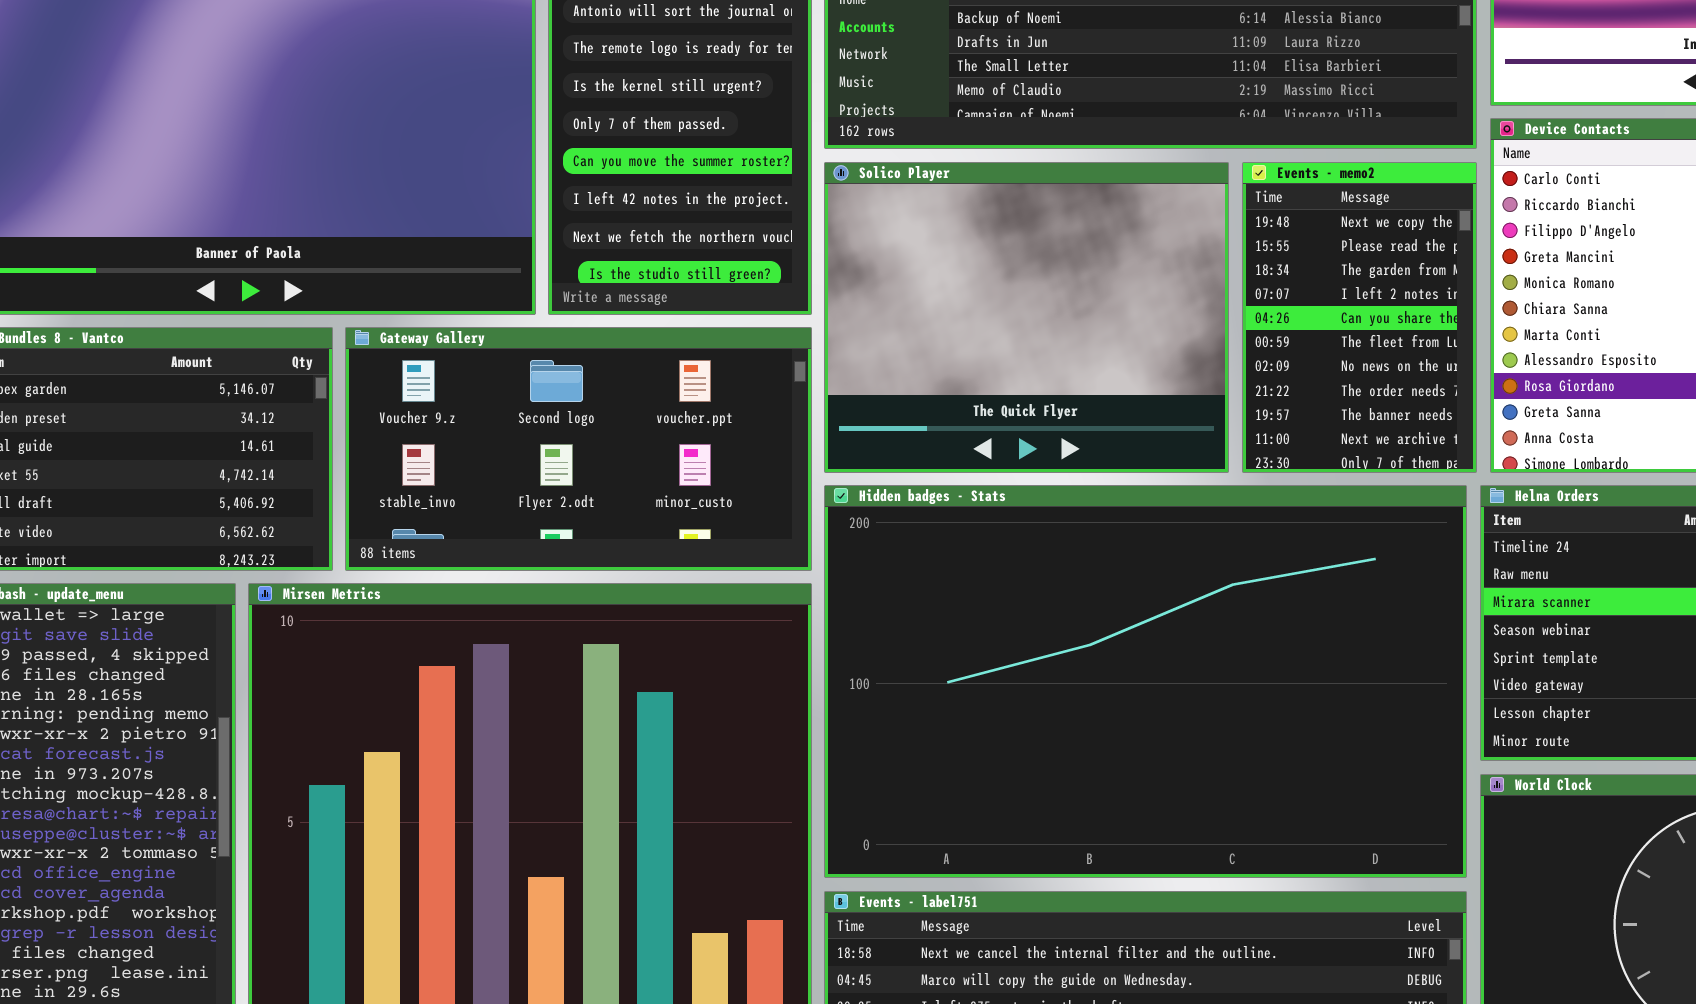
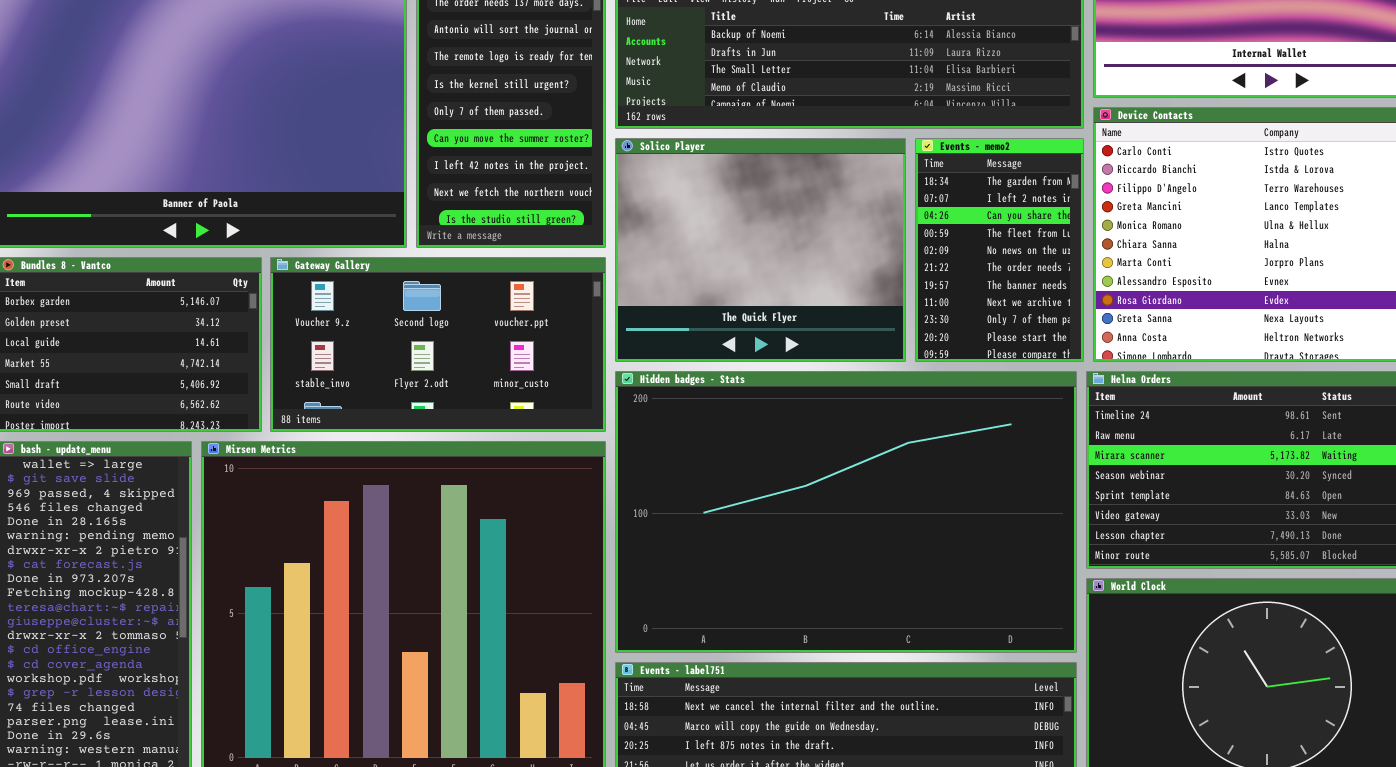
Events - memo2: [1242,162,1477,473] -> [915,138,1084,362], scrolled down 2 rows

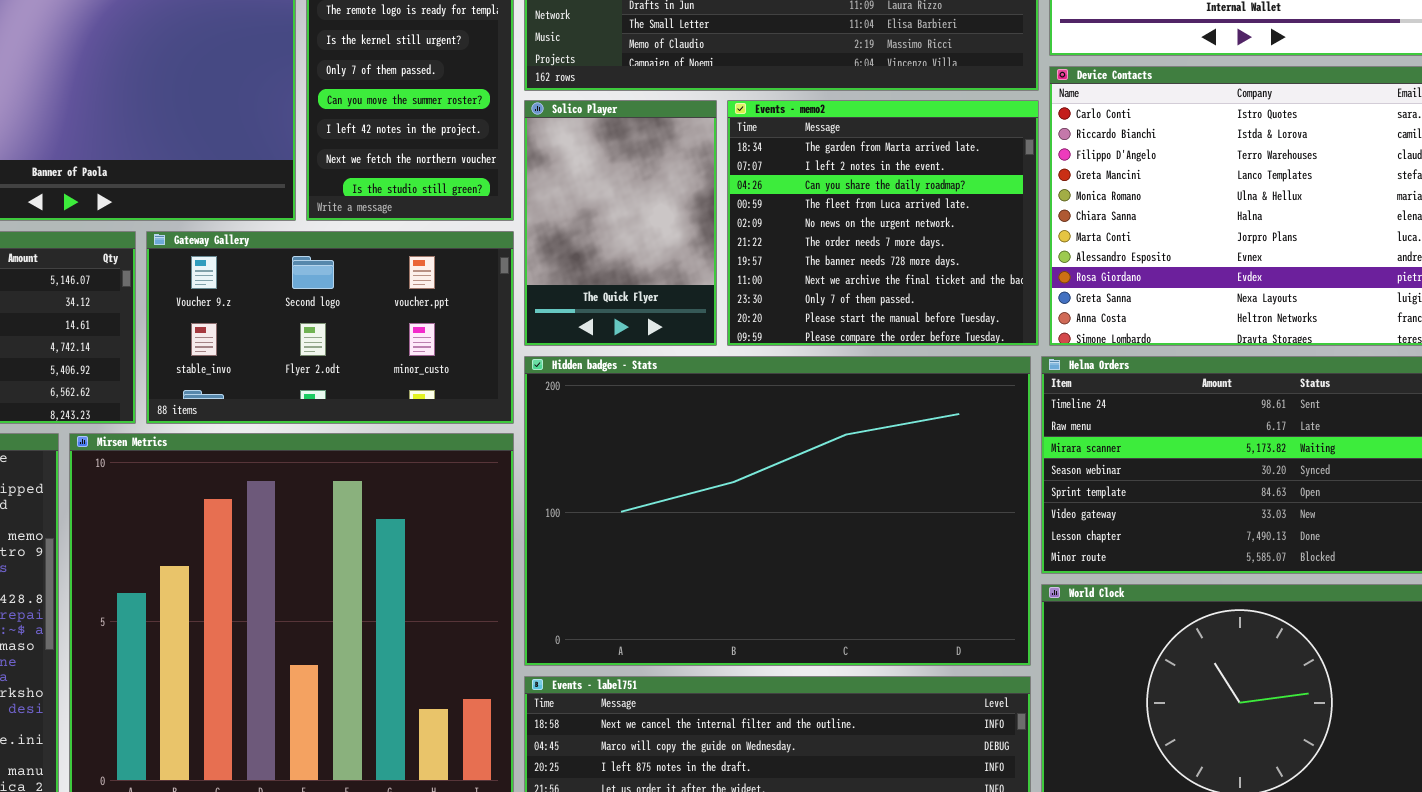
Solico Player: [615,138,906,362] -> [524,100,717,346], resized
Events - memo2: [915,138,1084,362] -> [727,100,1039,346], resized

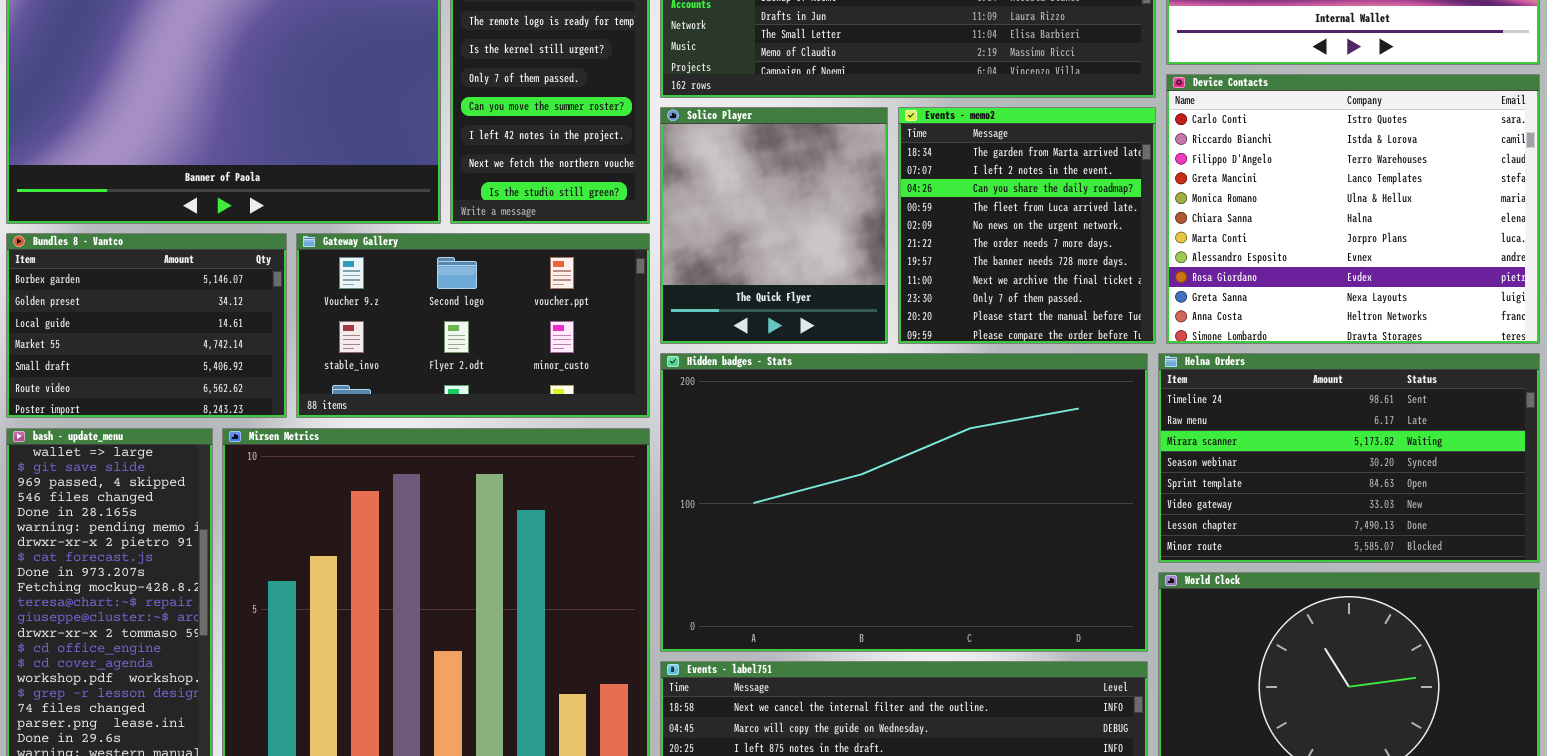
Solico Player: [524,100,717,346] -> [660,107,888,344], resized
Events - memo2: [727,100,1039,346] -> [898,107,1156,344], resized

